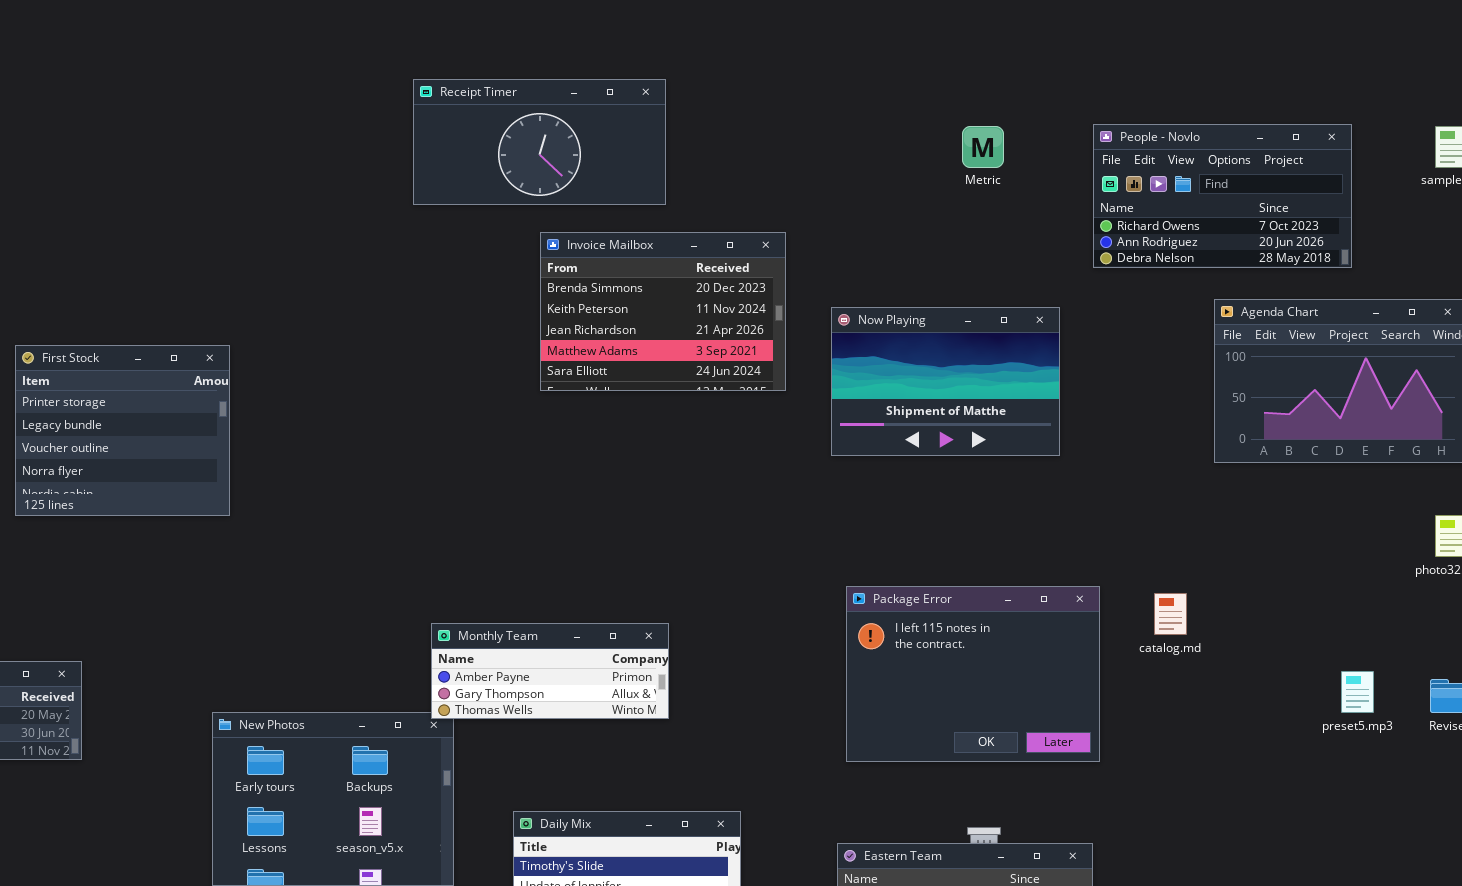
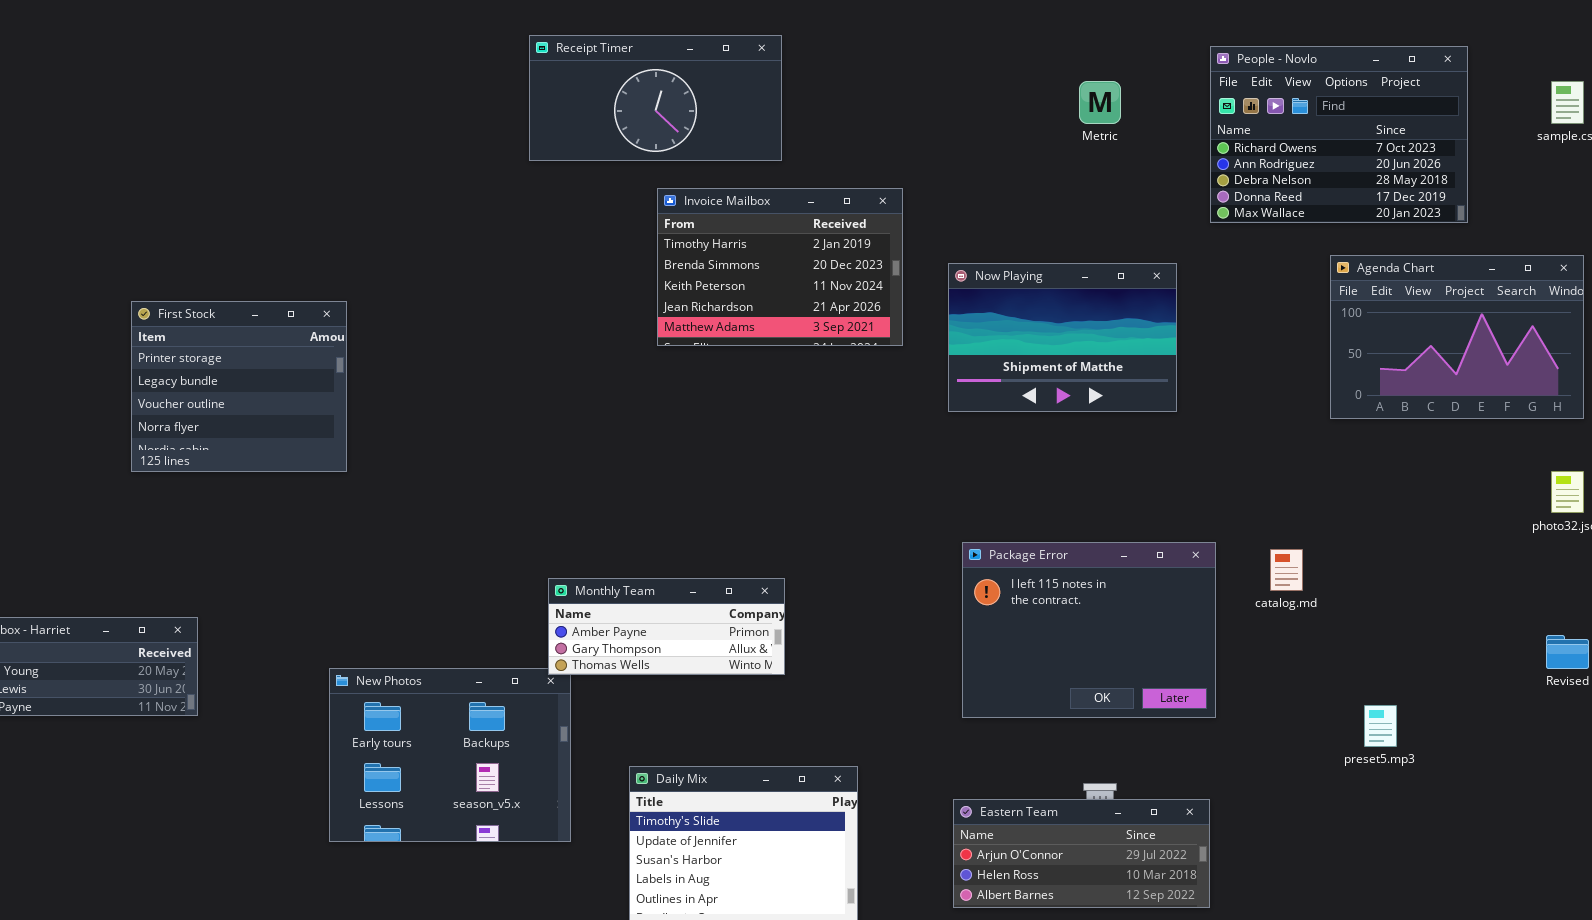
People - Novlo: [1093,124,1352,268] -> [1210,46,1468,223], resized
Invoice Mailbox: [540,232,786,391] -> [657,188,903,346], scrolled up 1 row
preset5.mp3: [1341,671,1374,713] -> [1364,705,1397,747], moved

